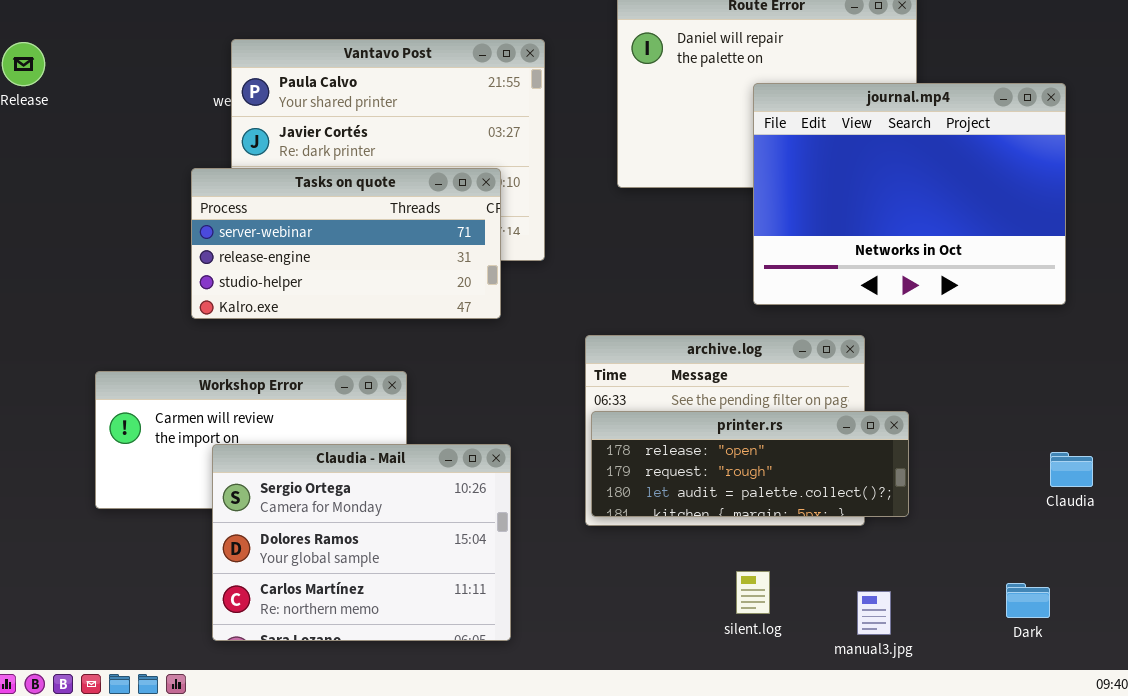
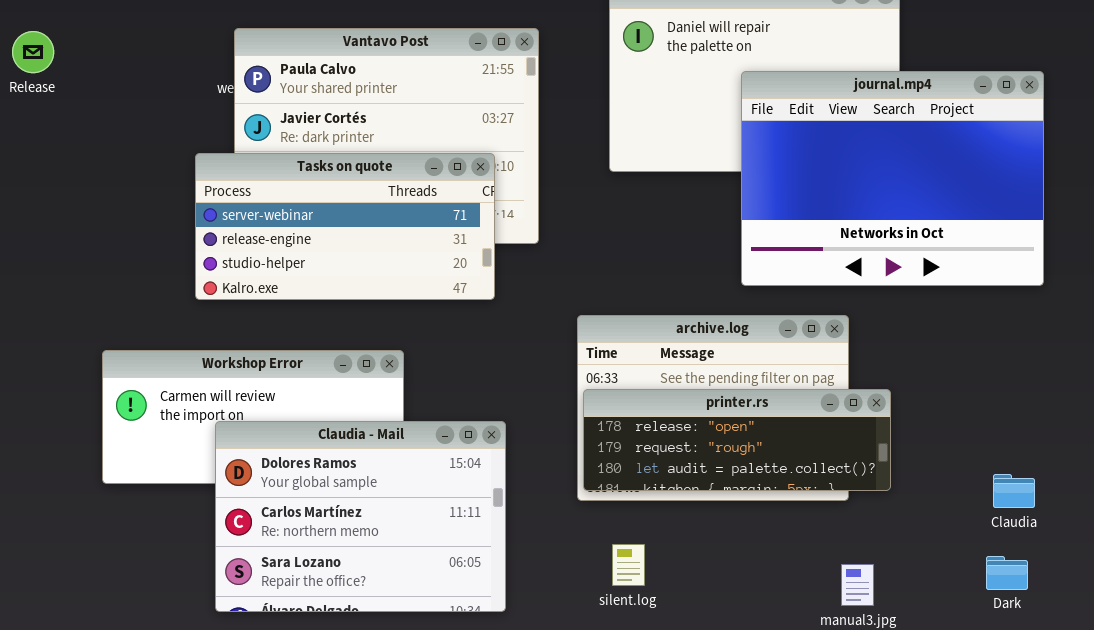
Claudia - Mail: [212,444,511,641] -> [215,421,506,612], scrolled down 1 row
Claudia: [1050,452,1093,487] -> [993,474,1035,508], moved
silent.log: [736,571,770,614] -> [612,544,645,586], moved

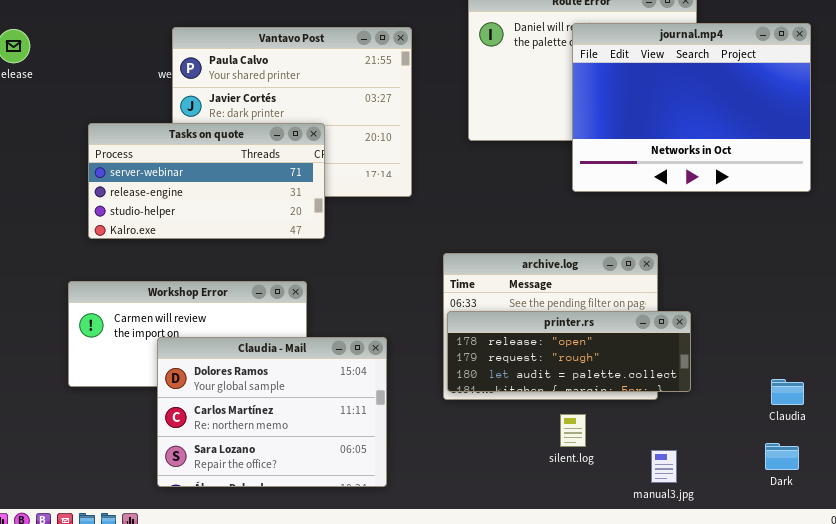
journal.mp4: [741,71,1044,286] -> [572,23,811,192], moved
Tasks on quote: [195,153,495,300] -> [88,123,325,239], moved
silent.log: [612,544,645,586] -> [560,414,586,447], moved

